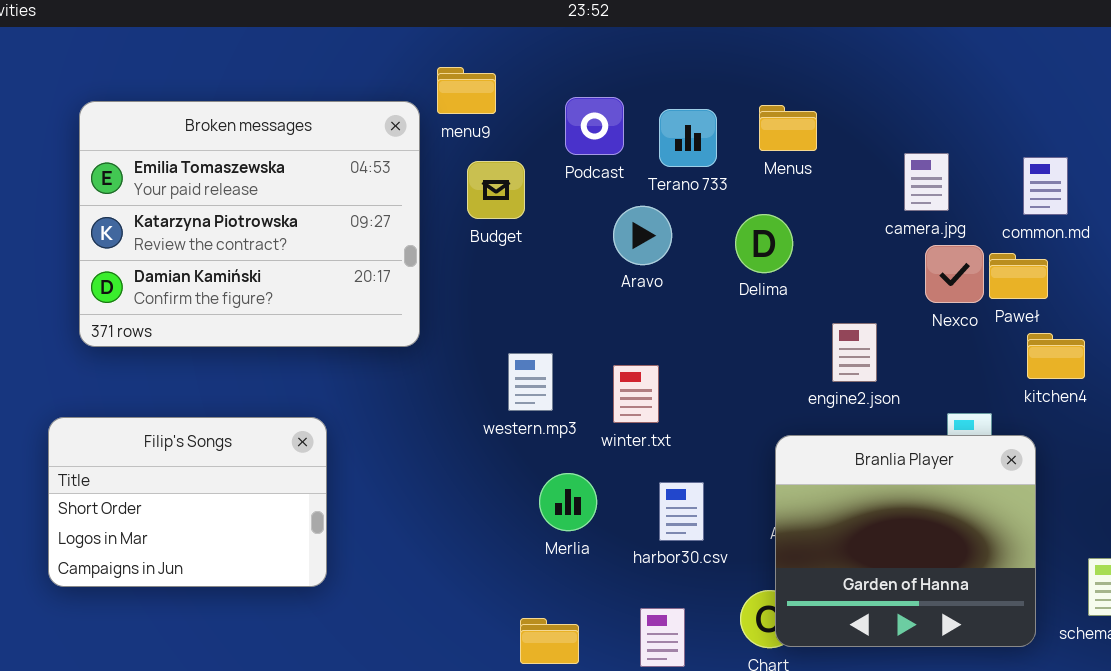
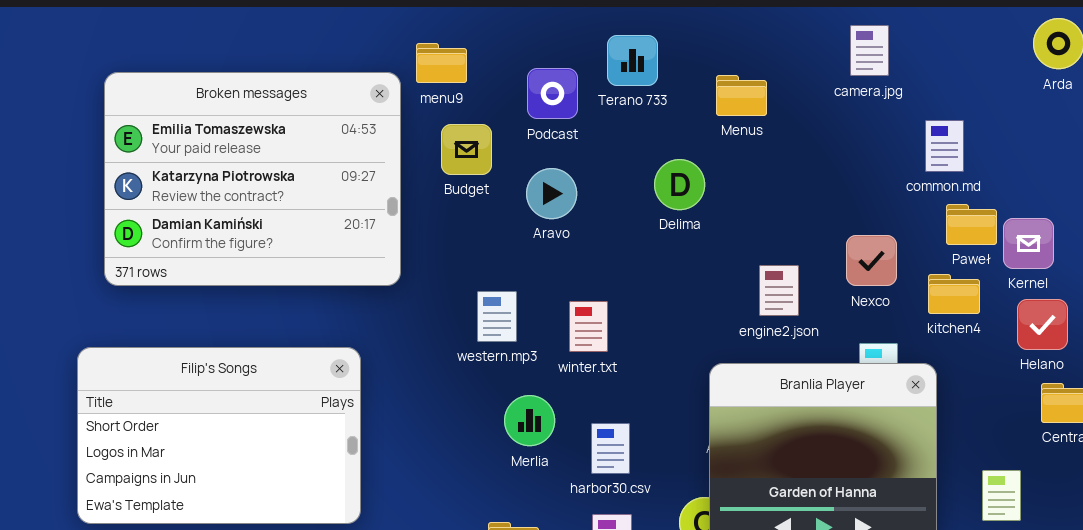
Menus: [759,105,817,151] -> [716,75,767,116], moved
Terano 733: [659,109,717,167] -> [607,35,658,86], moved
camera.jpg: [904,153,949,211] -> [850,25,889,76], moved
Aravo: [613,206,672,265] -> [526,168,577,219], moved
Delima: [735,214,793,273] -> [654,159,705,210], moved
Nexco: [925,245,984,303] -> [846,235,897,286], moved
Paweł: [989,253,1048,299] -> [946,204,997,245], moved
Filip's Songs: [48,417,327,587] -> [77,347,361,524], resized
harbor30.csv: [659,482,704,541] -> [591,423,630,474], moved

